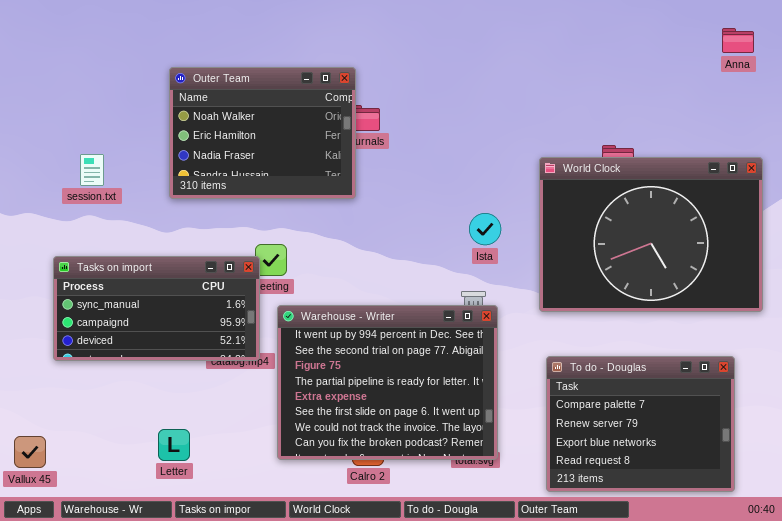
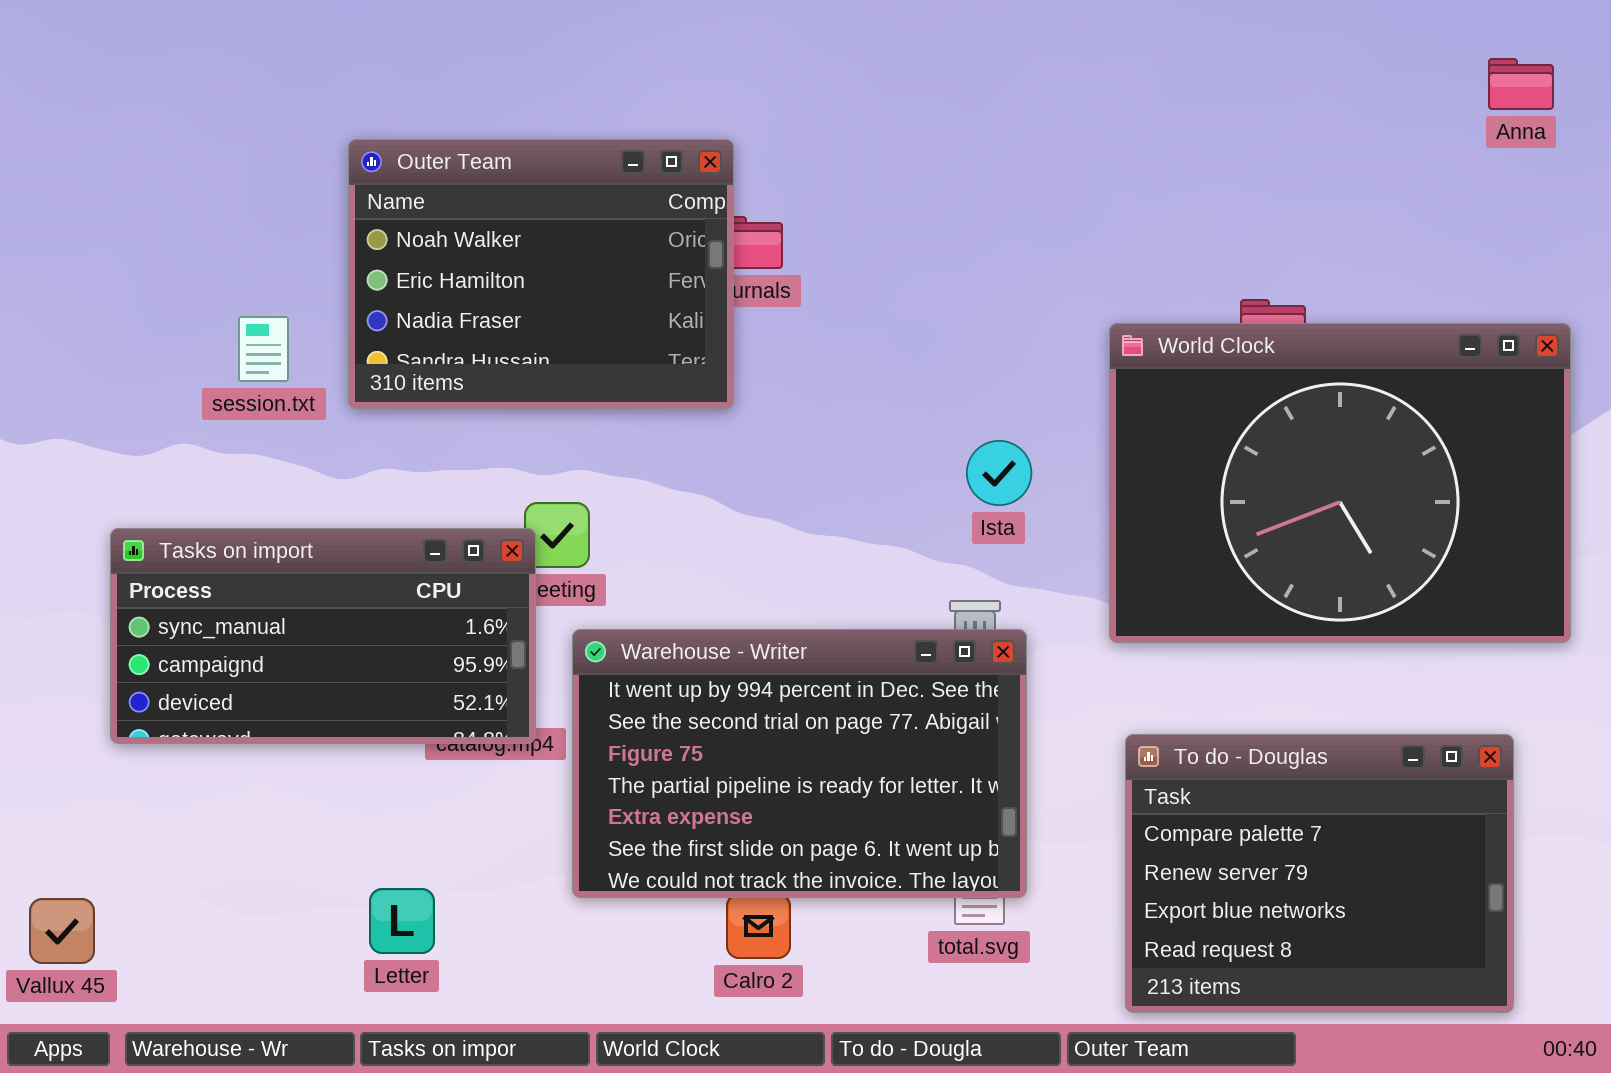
session.txt: [80,154,104,186] -> [238,316,289,382], moved
Warehouse - Writer: [277,305,498,460] -> [572,629,1027,898], resized
Letter: [158,429,190,461] -> [369,888,435,954], moved

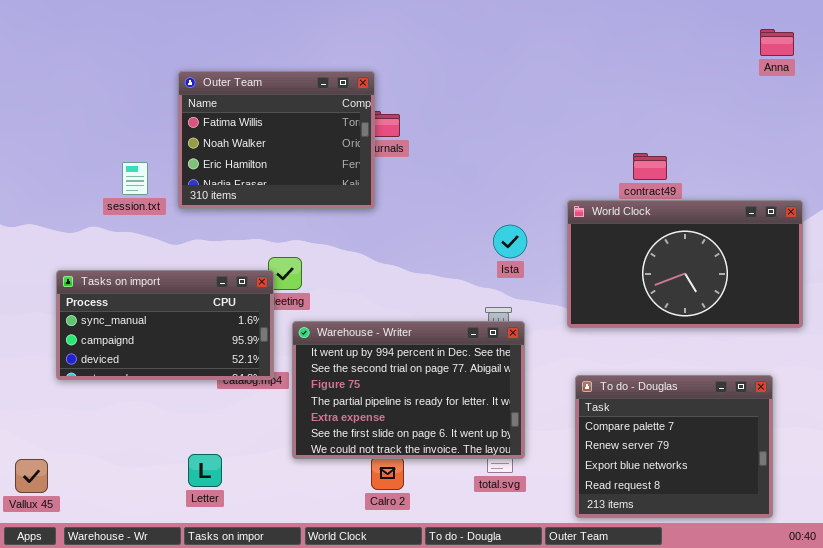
Outer Team: [348,139,734,409] -> [178,71,375,209], scrolled up 1 row
World Clock: [1109,323,1571,643] -> [567,200,803,328], resized

